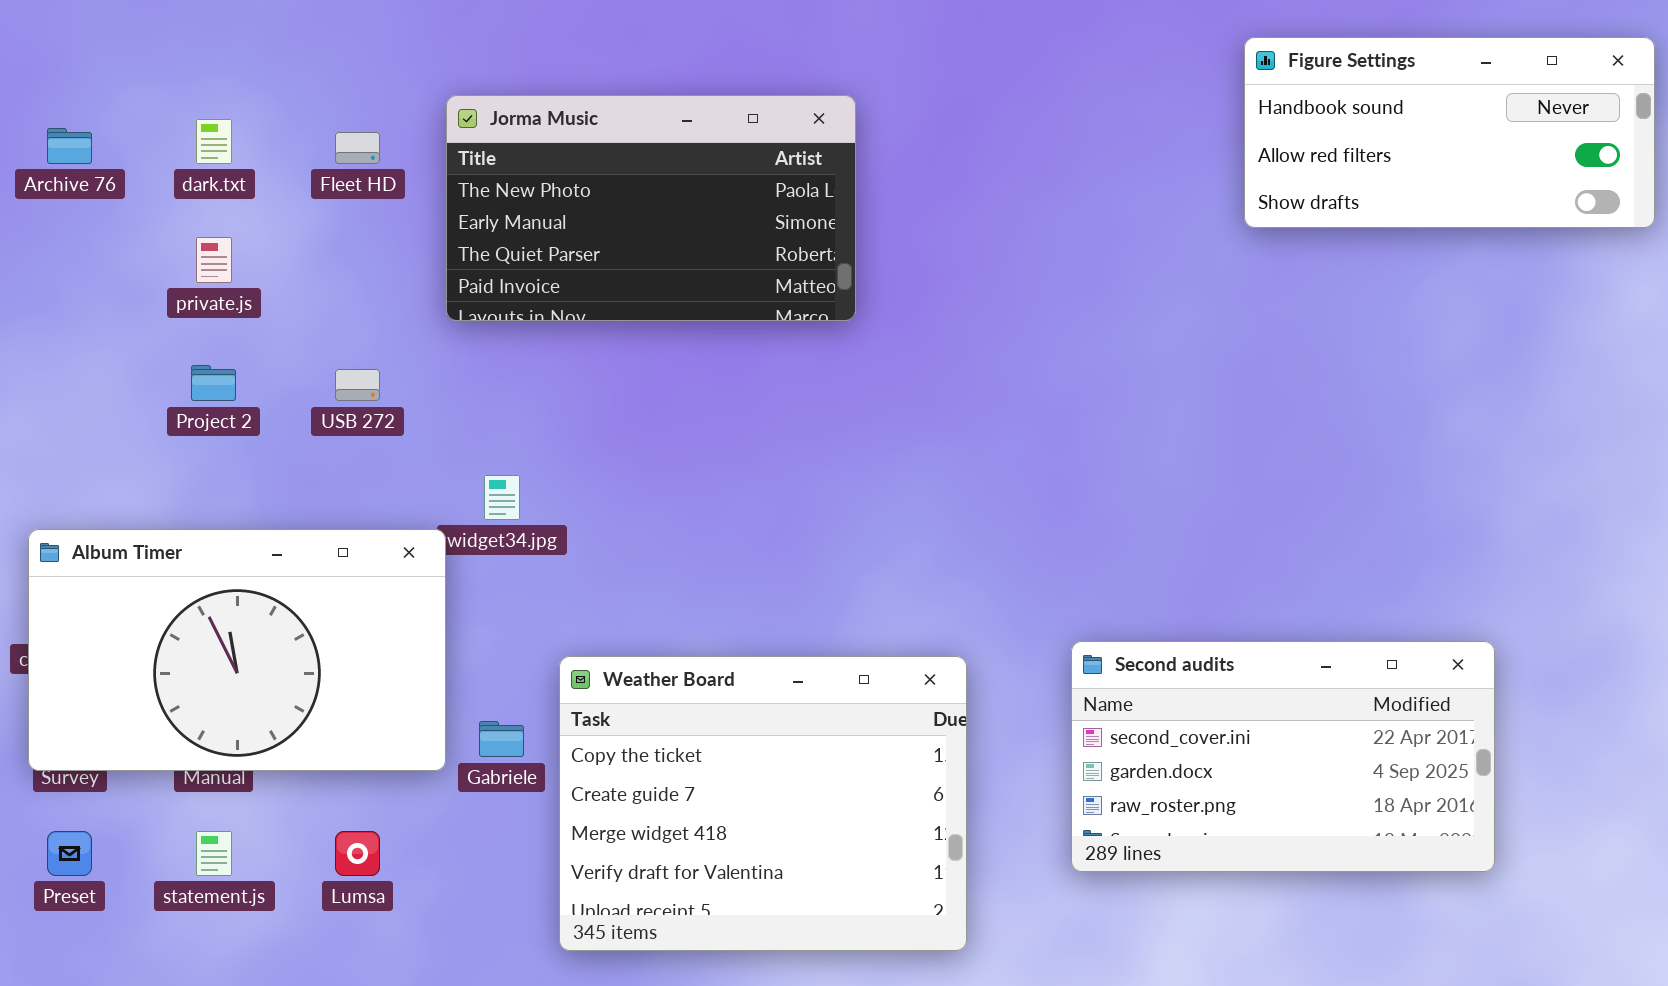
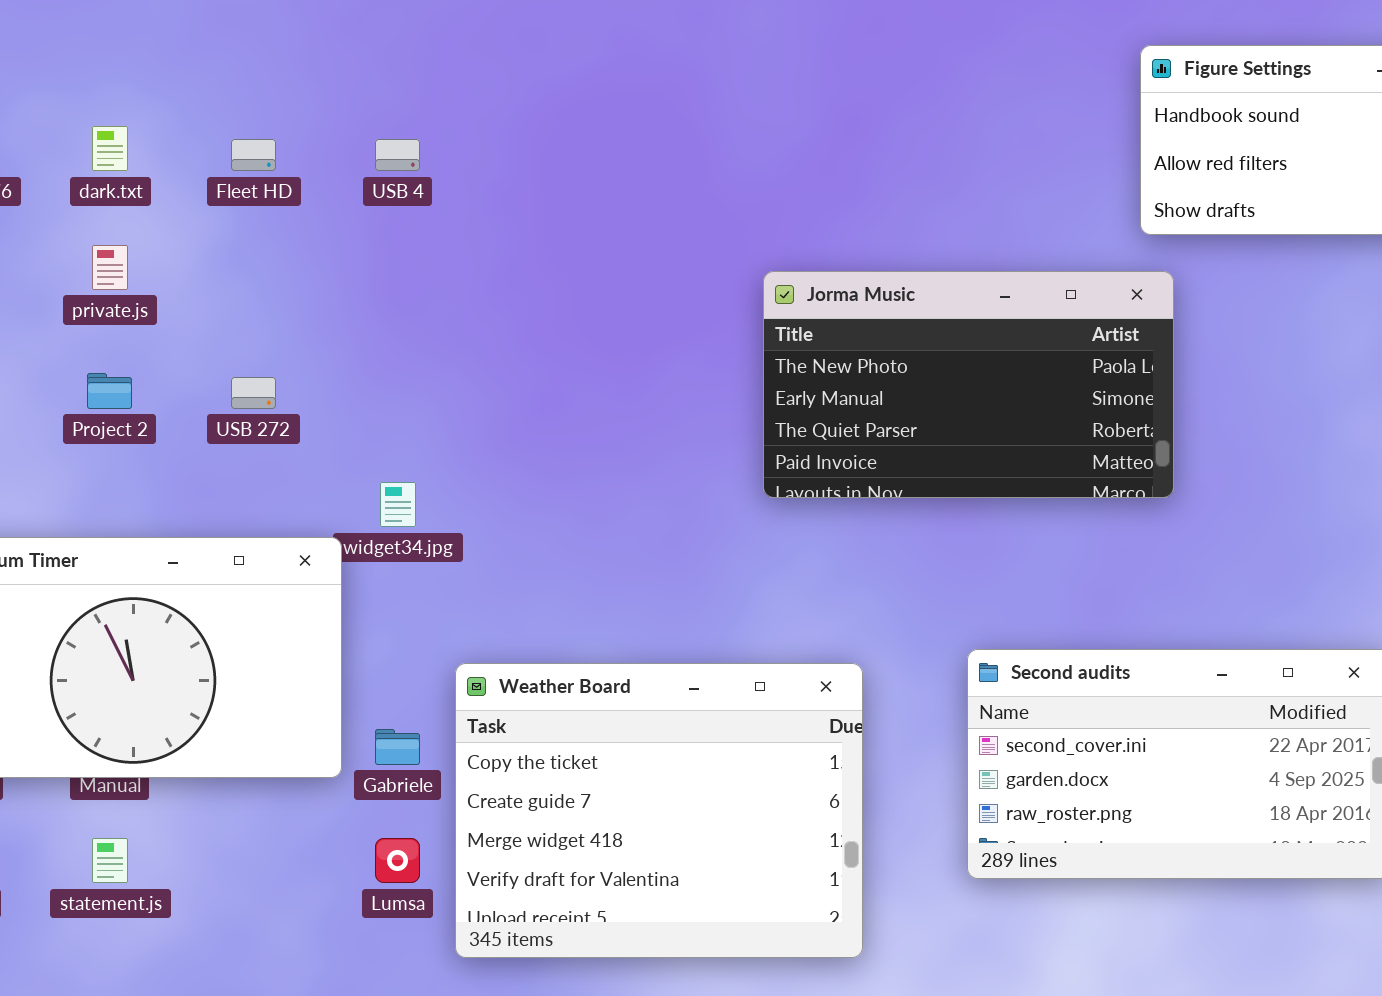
Jorma Music: [446,95,856,321] -> [763,271,1174,498], moved
Lumsa: [335,831,380,876] -> [375,838,420,883], moved

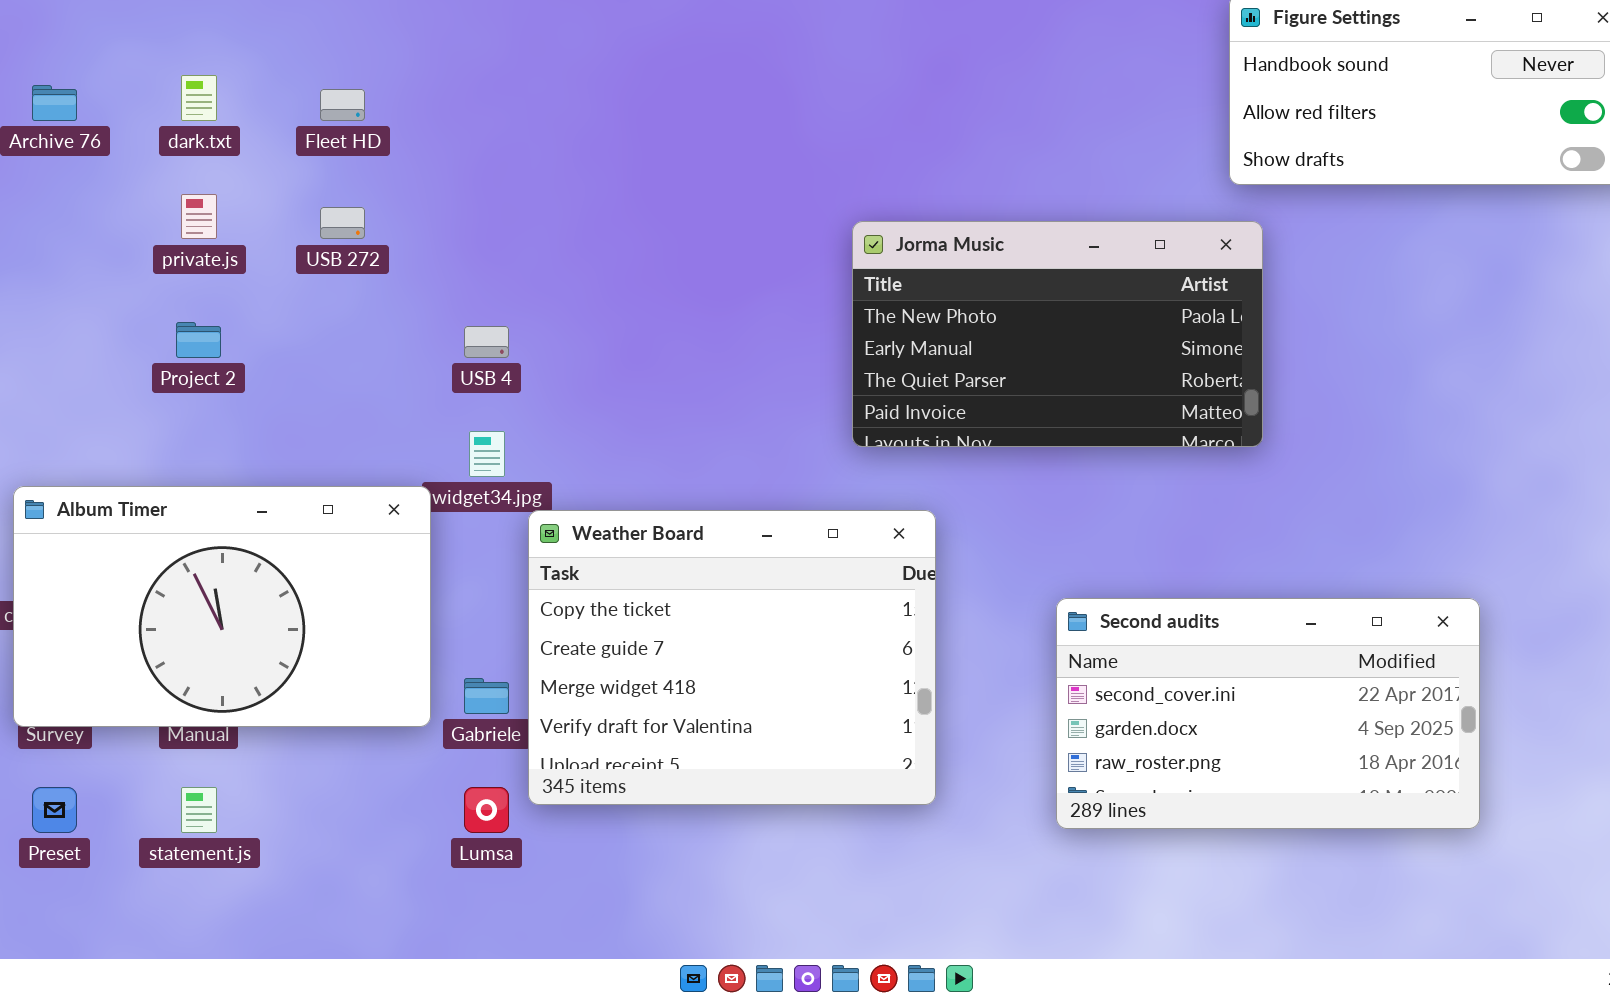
USB 4: [375,139,420,171] -> [464,326,509,358], moved
USB 272: [231,377,276,409] -> [320,207,365,239], moved
Weather Board: [455,663,863,958] -> [528,510,936,805], moved

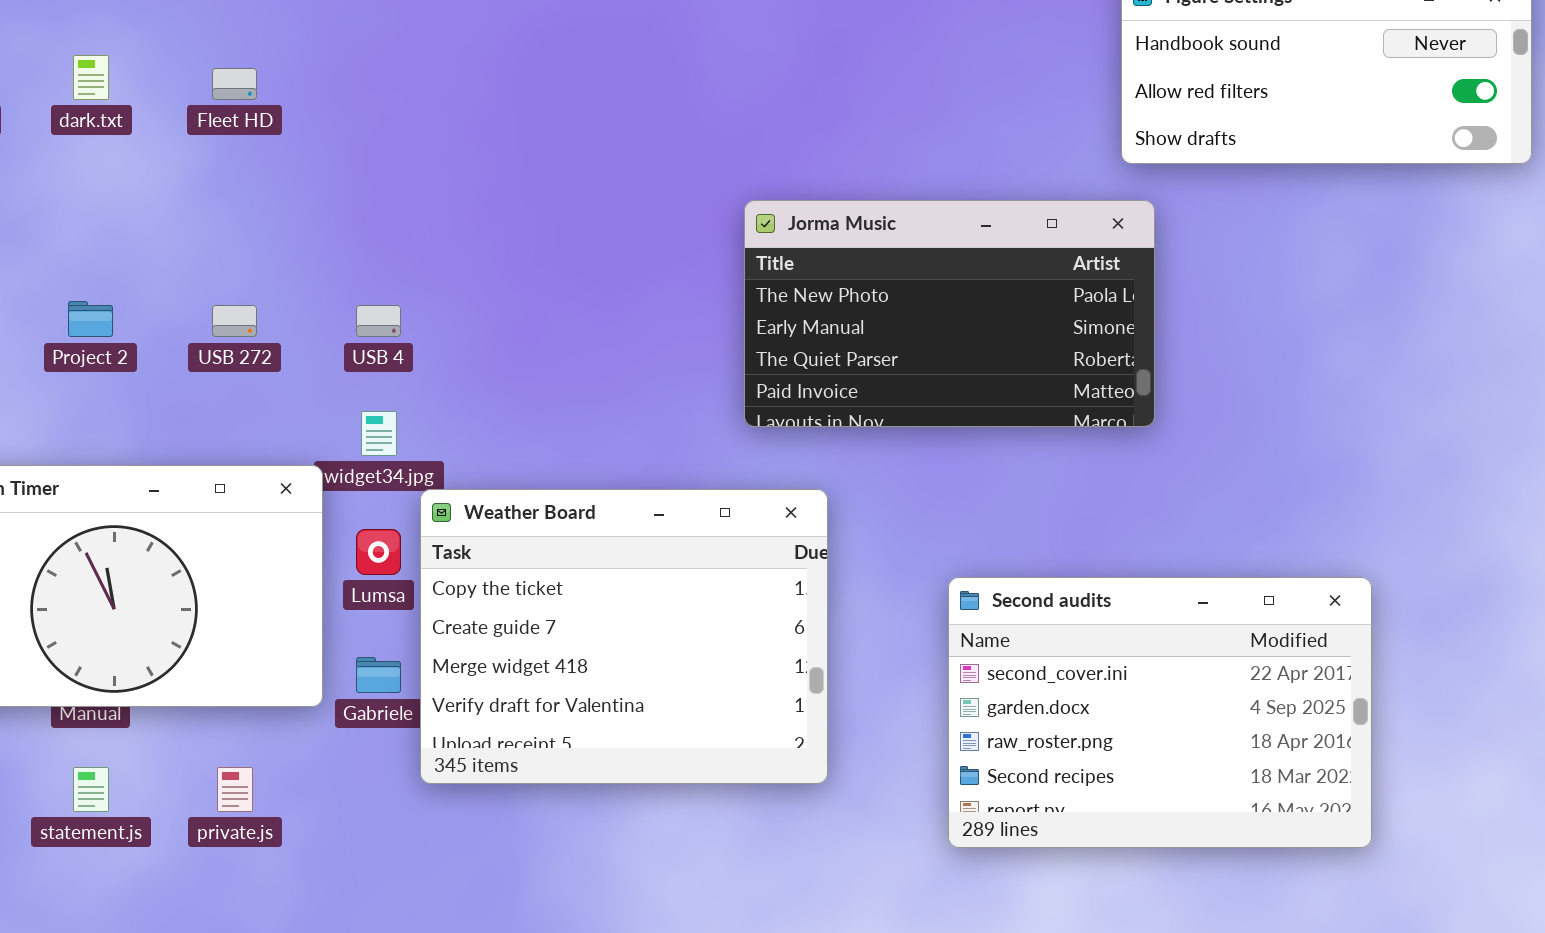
private.js: [181,194,217,239] -> [217,767,253,812], moved
USB 272: [320,207,365,239] -> [212,305,257,337], moved
Second audits: [1056,598,1480,829] -> [948,577,1372,848], resized
Lumsa: [464,787,509,833] -> [356,529,401,575], moved

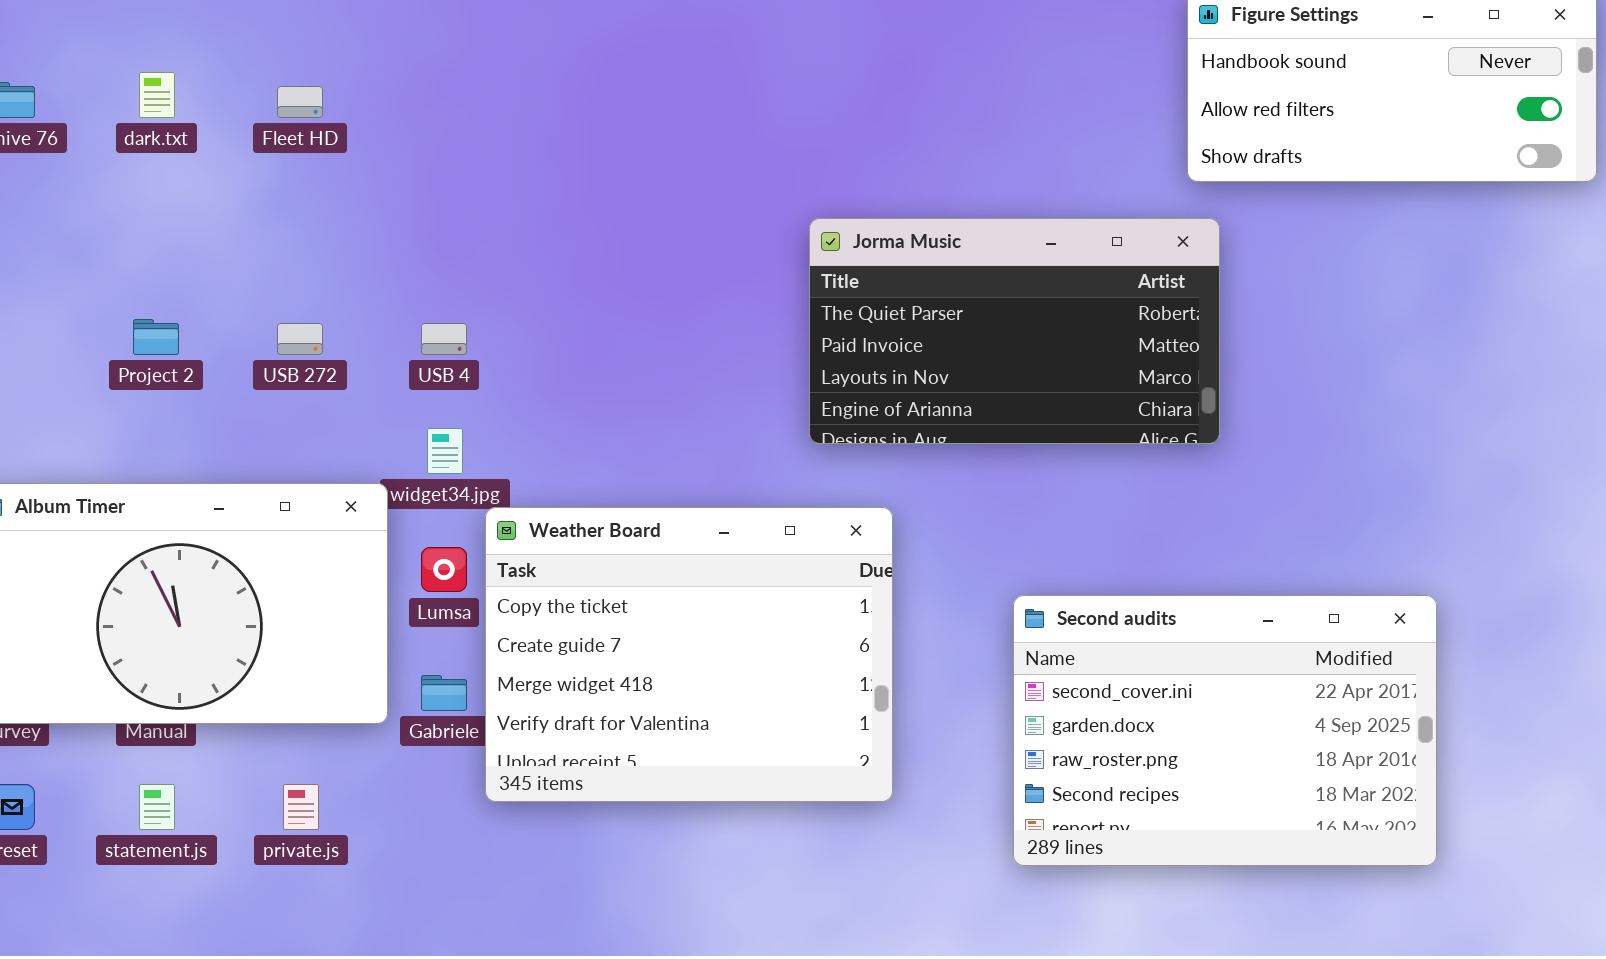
Jorma Music: [744,200,1155,427] -> [809,218,1220,444], scrolled down 2 rows

